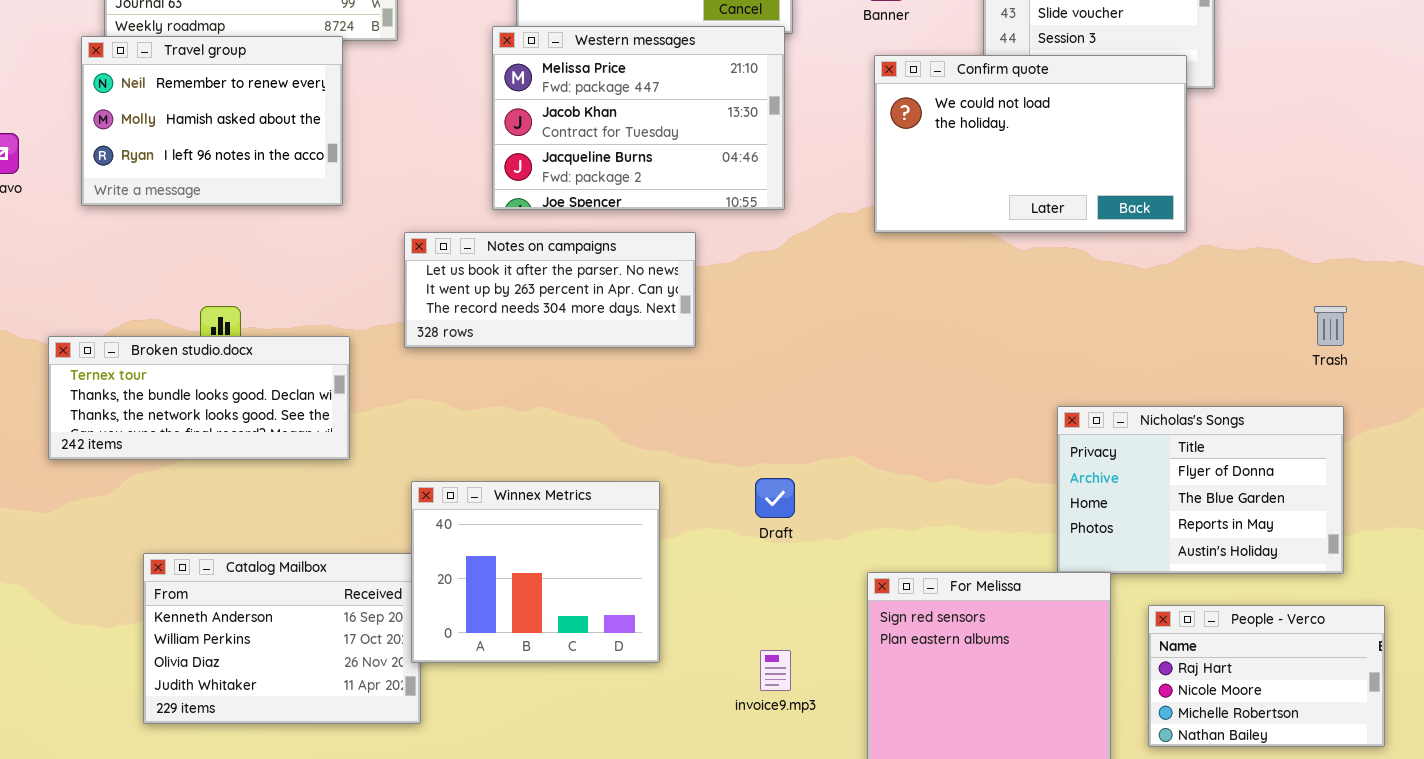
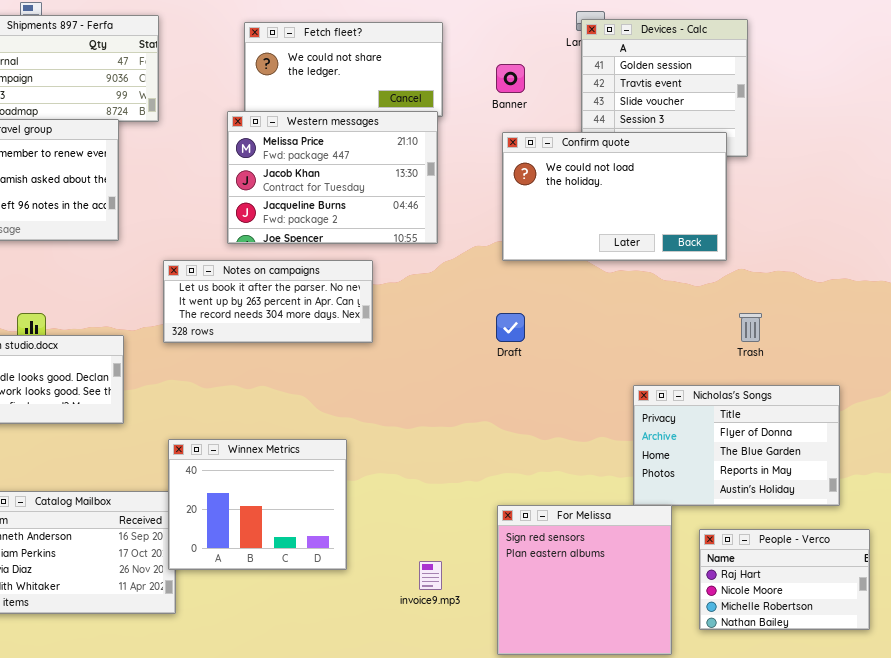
Trash: [1314,306,1347,346] -> [739,313,762,342], moved
Draft: [755,478,795,518] -> [496,313,525,342], moved

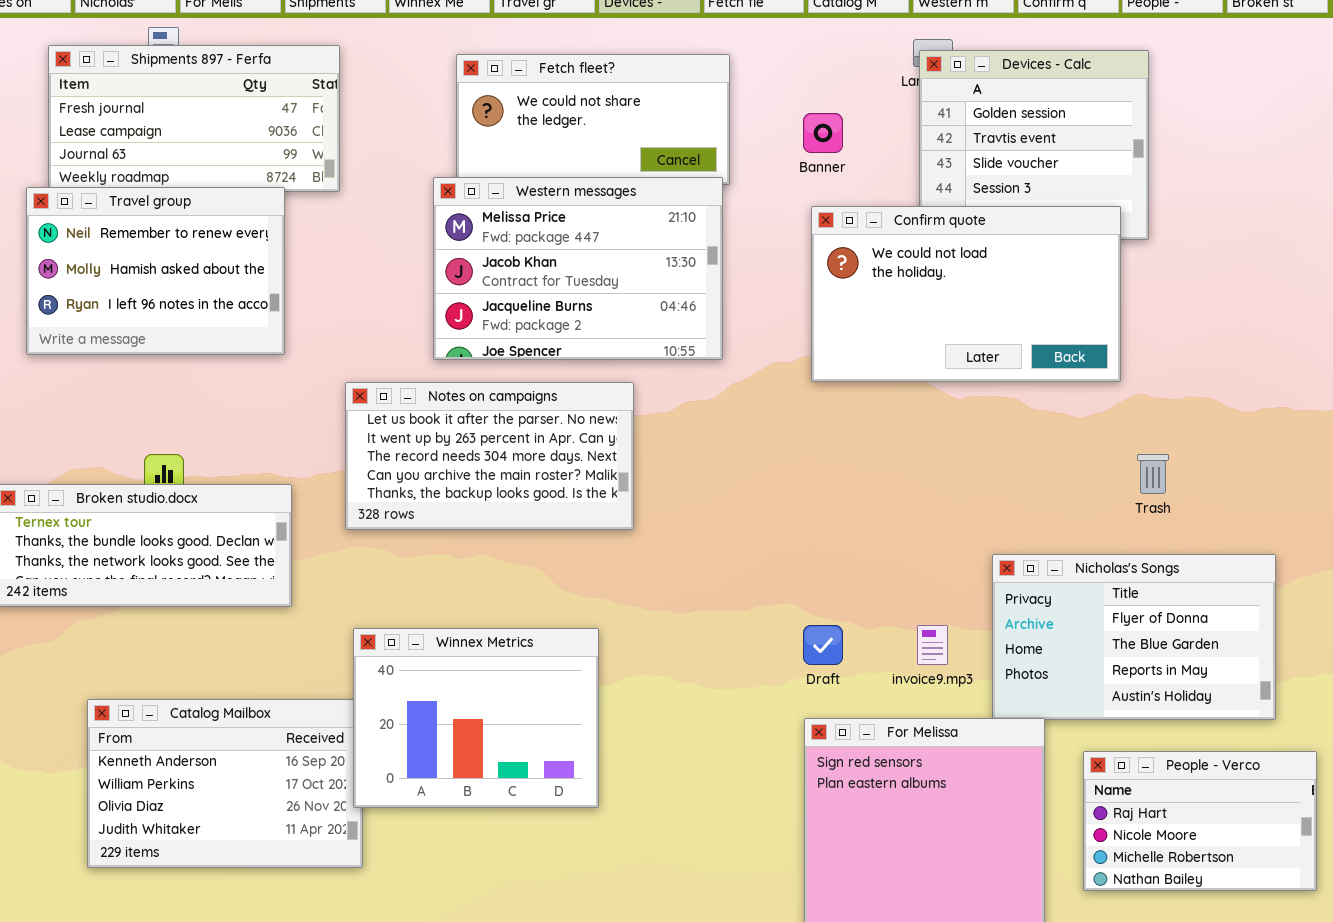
Notes on campaigns: [163,260,373,343] -> [345,382,634,530], resized
Draft: [496,313,525,342] -> [803,625,843,665], moved
invoice9.mp3: [419,561,442,590] -> [917,625,948,665], moved

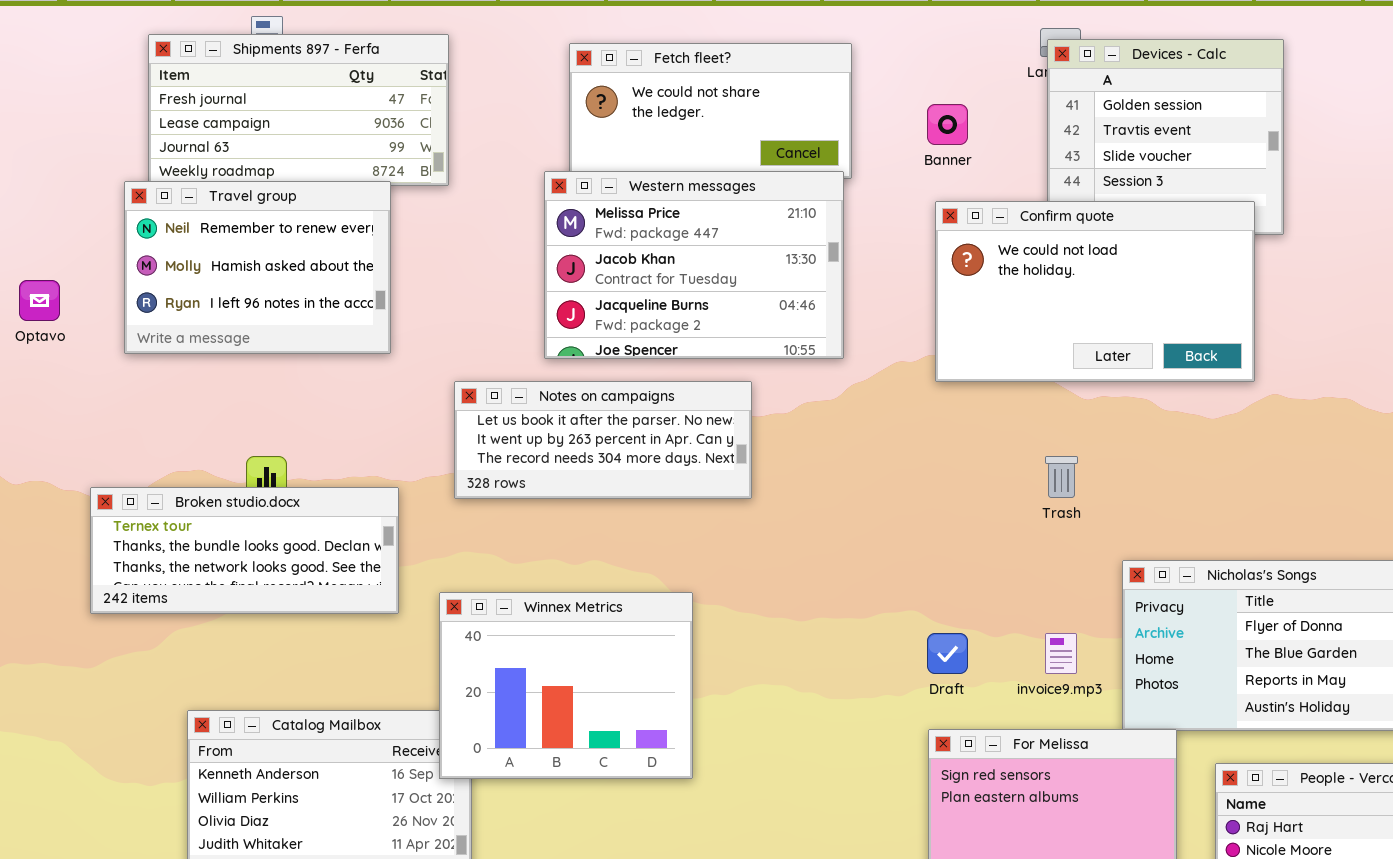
Notes on campaigns: [345,382,634,530] -> [454,381,752,499], resized
Trash: [1137,454,1169,494] -> [1045,456,1078,498], moved
Winnex Metrics: [353,628,599,808] -> [439,592,693,779], moved

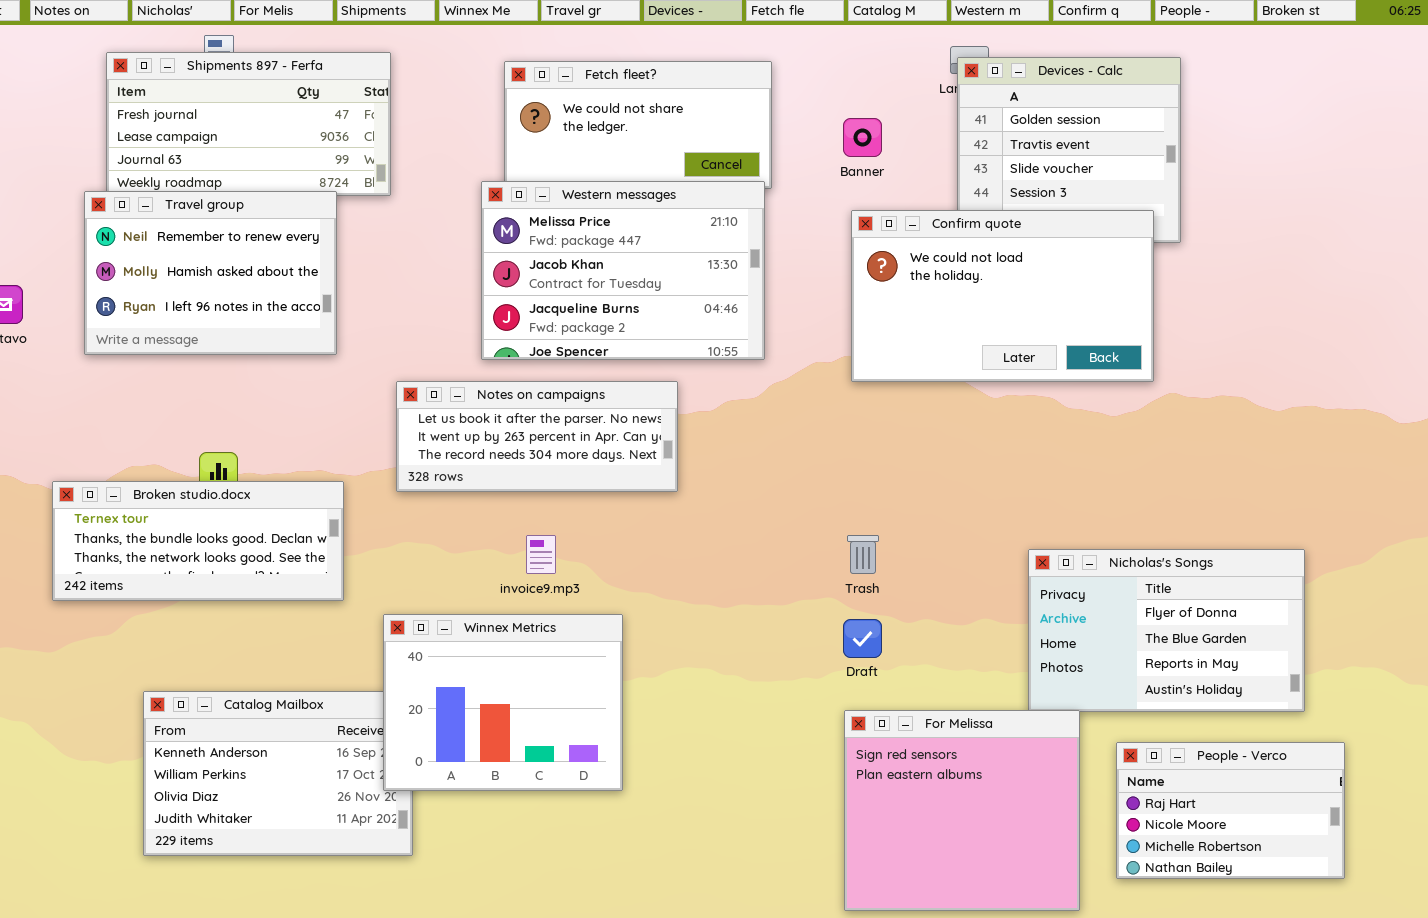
Trash: [1045,456,1078,498] -> [847,535,879,574], moved
Winnex Metrics: [439,592,693,779] -> [383,614,623,791], moved
invoice9.mp3: [1045,633,1077,674] -> [526,535,556,574], moved

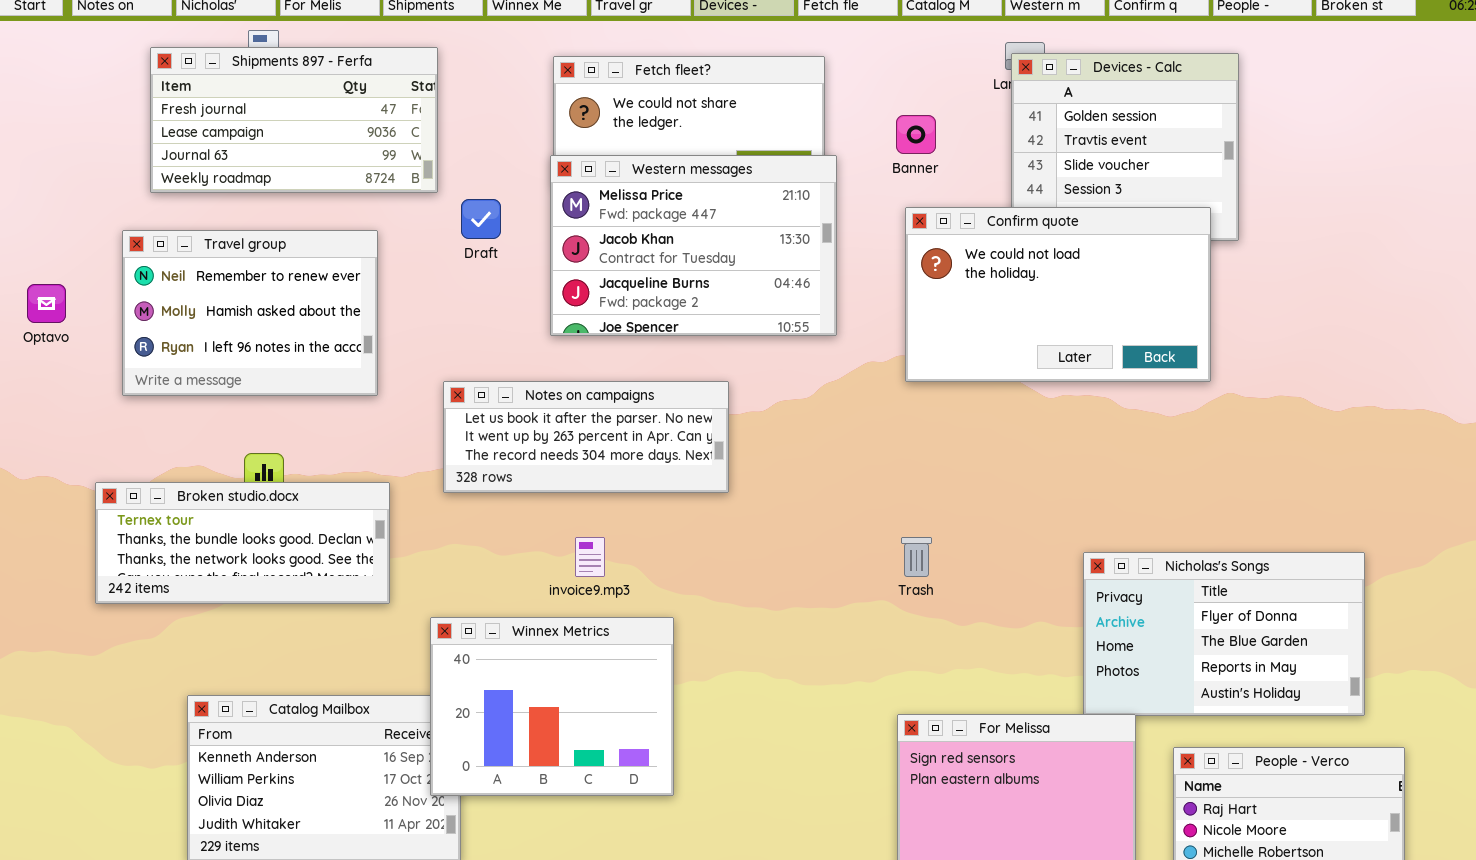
Western messages: [481,181,765,360] -> [550,155,837,336], moved
Travel group: [84,191,337,355] -> [122,230,378,396], moved
Draft: [843,619,882,658] -> [461,199,501,239], moved

